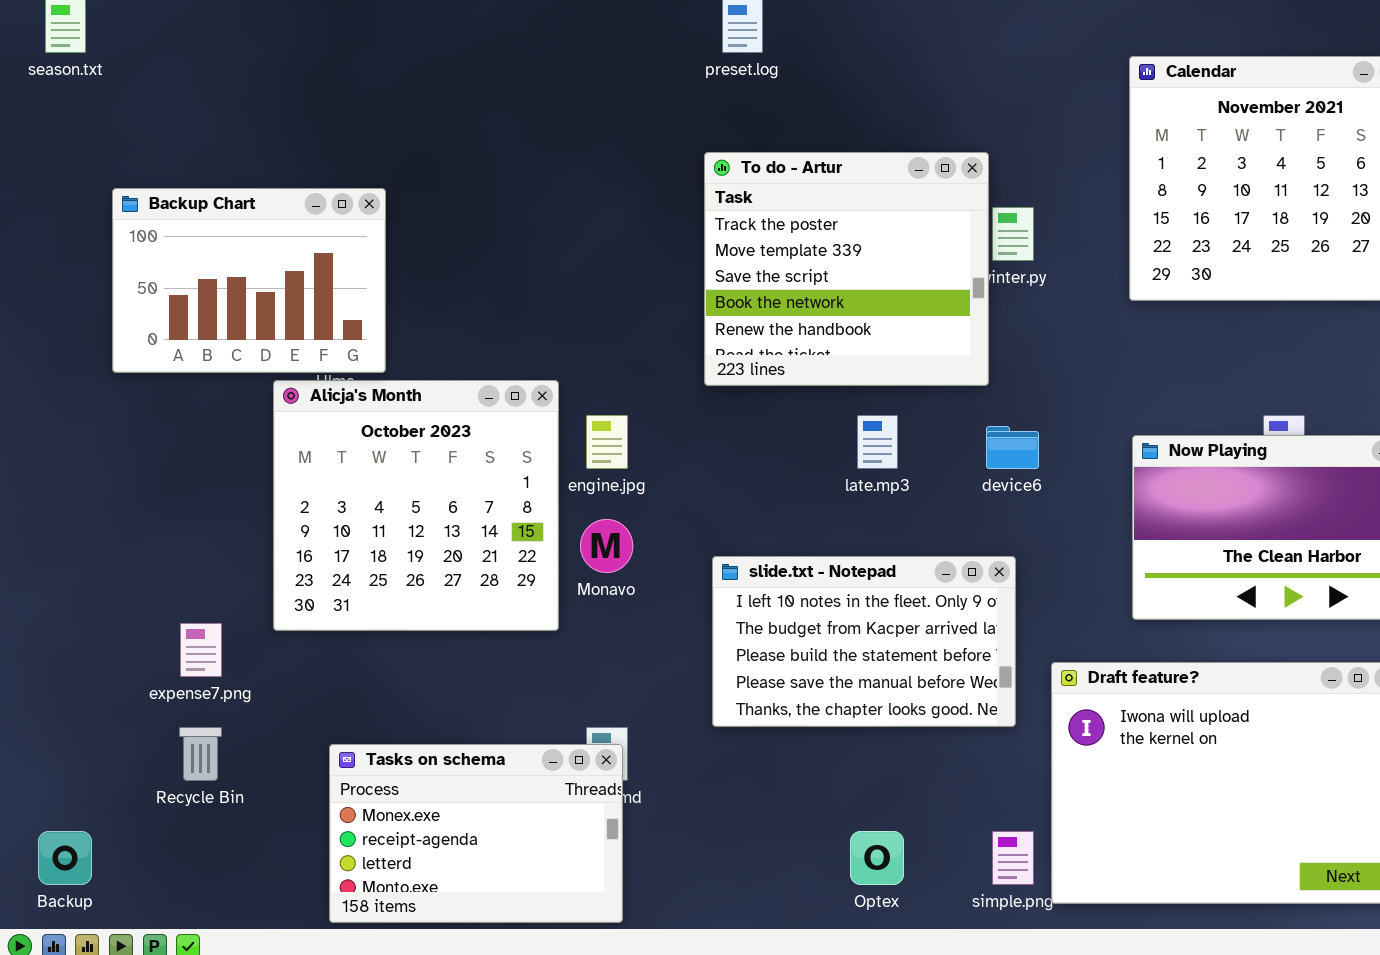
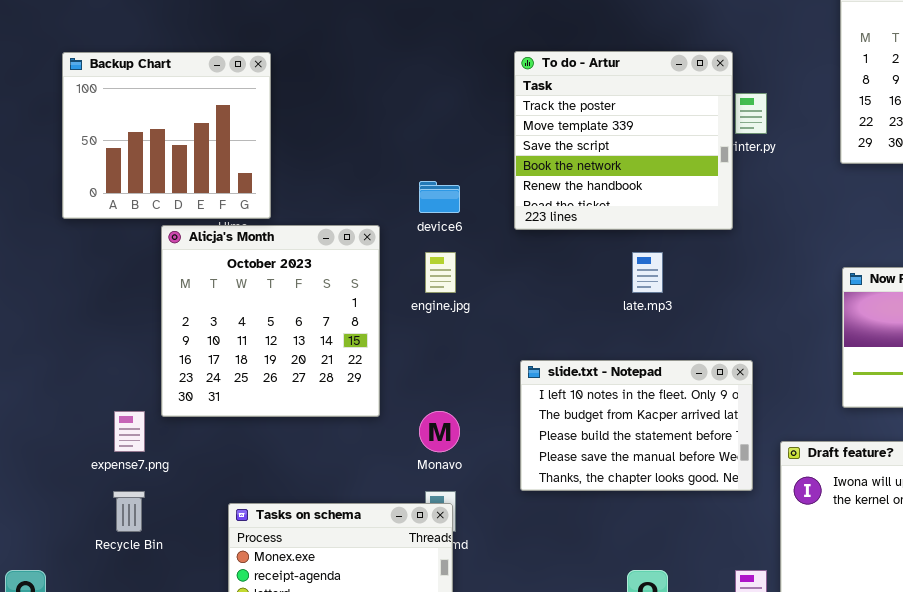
Backup Chart: [112,188,386,373] -> [62,52,271,219], resized
Alicja's Month: [273,380,559,631] -> [161,225,380,417], moved
device6: [986,426,1039,469] -> [419,181,460,213], moved
Monavo: [580,519,633,573] -> [419,411,460,452], moved

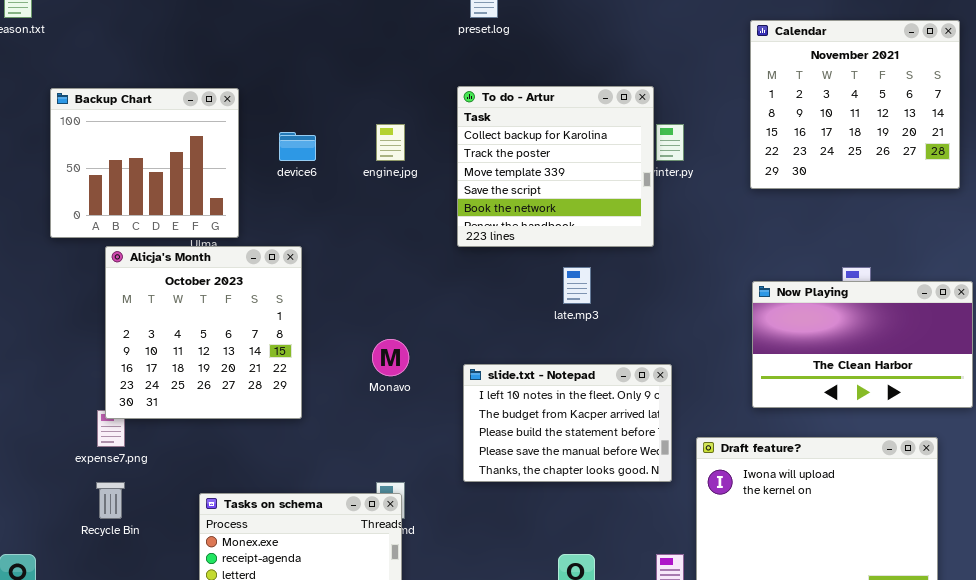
To do - Artur: [514,51,733,230] -> [457,86,654,247], scrolled up 1 row
device6: [419,181,460,213] -> [279,132,316,161], moved
Alicja's Month: [161,225,380,417] -> [105,246,302,419], moved
engine.jpg: [425,252,456,293] -> [376,124,405,161], moved
Monavo: [419,411,460,452] -> [372,339,409,376], moved

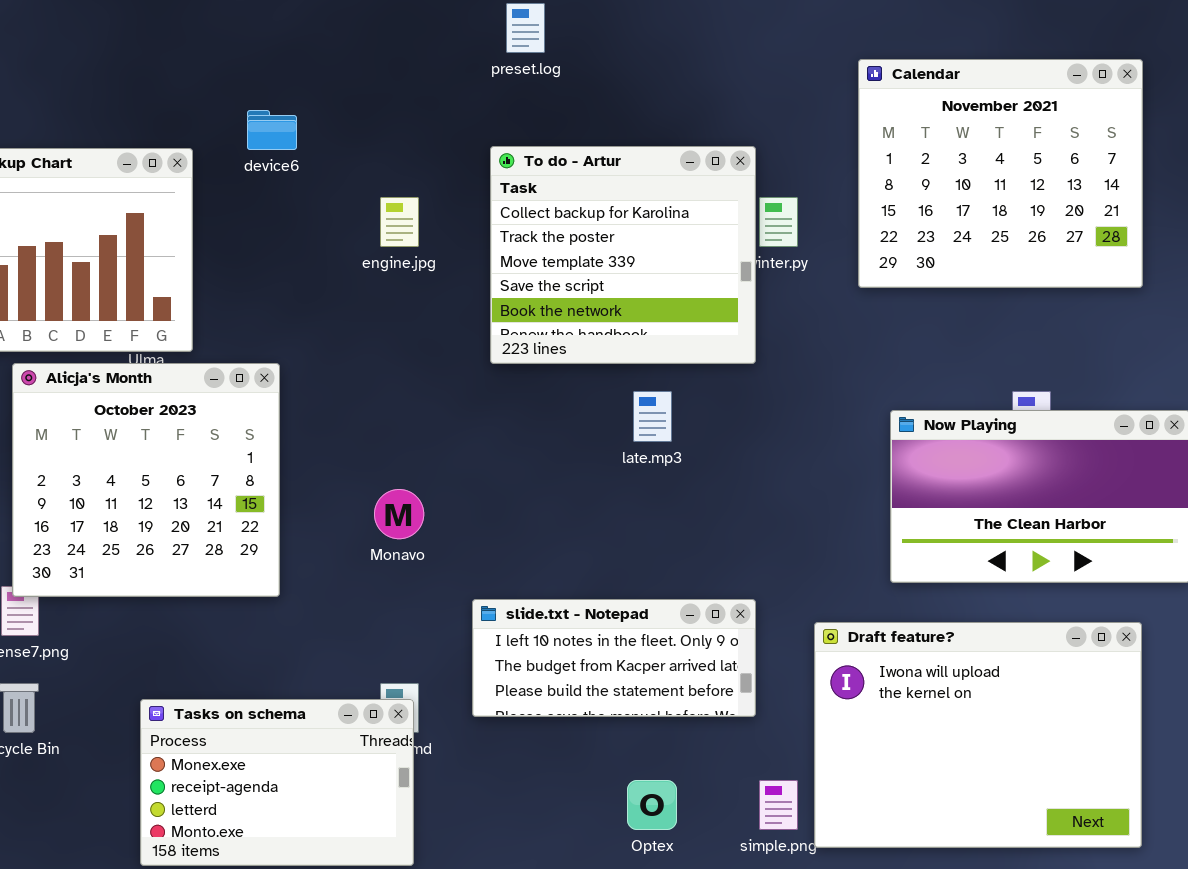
Calendar: [750,20,960,189] -> [858,59,1143,288], moved
device6: [279,132,316,161] -> [247,110,297,150], moved
slide.txt - Notepad: [463,364,672,482] -> [472,599,756,717], moved, resized

